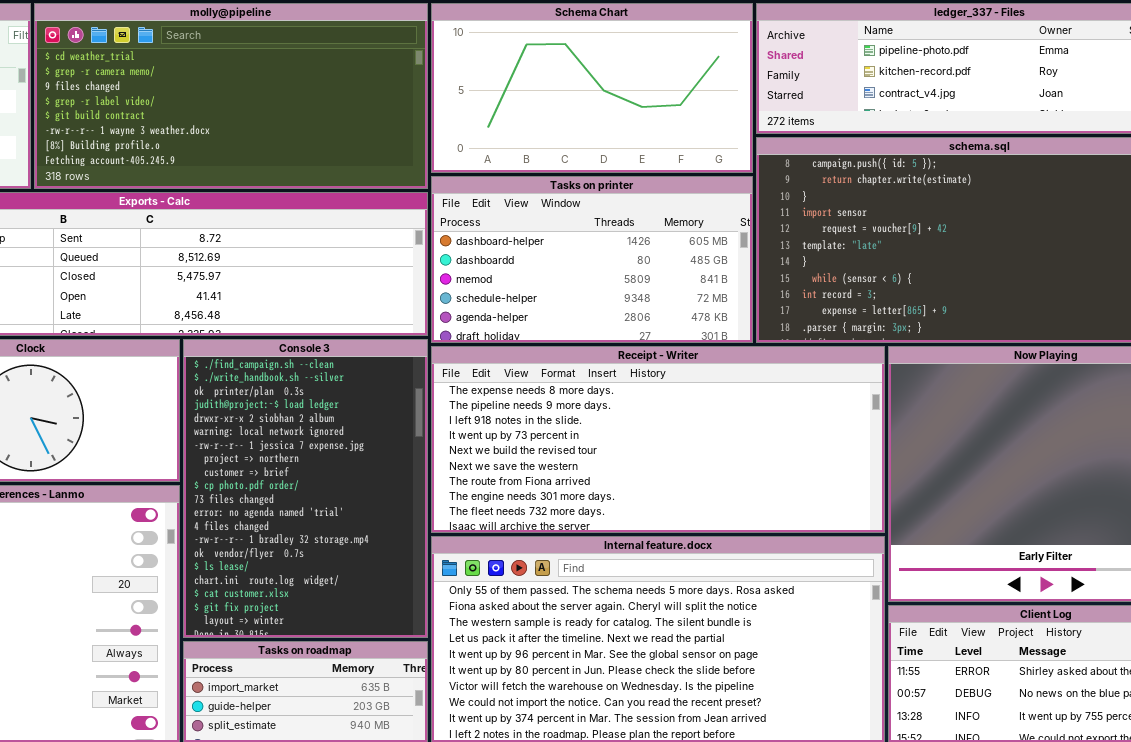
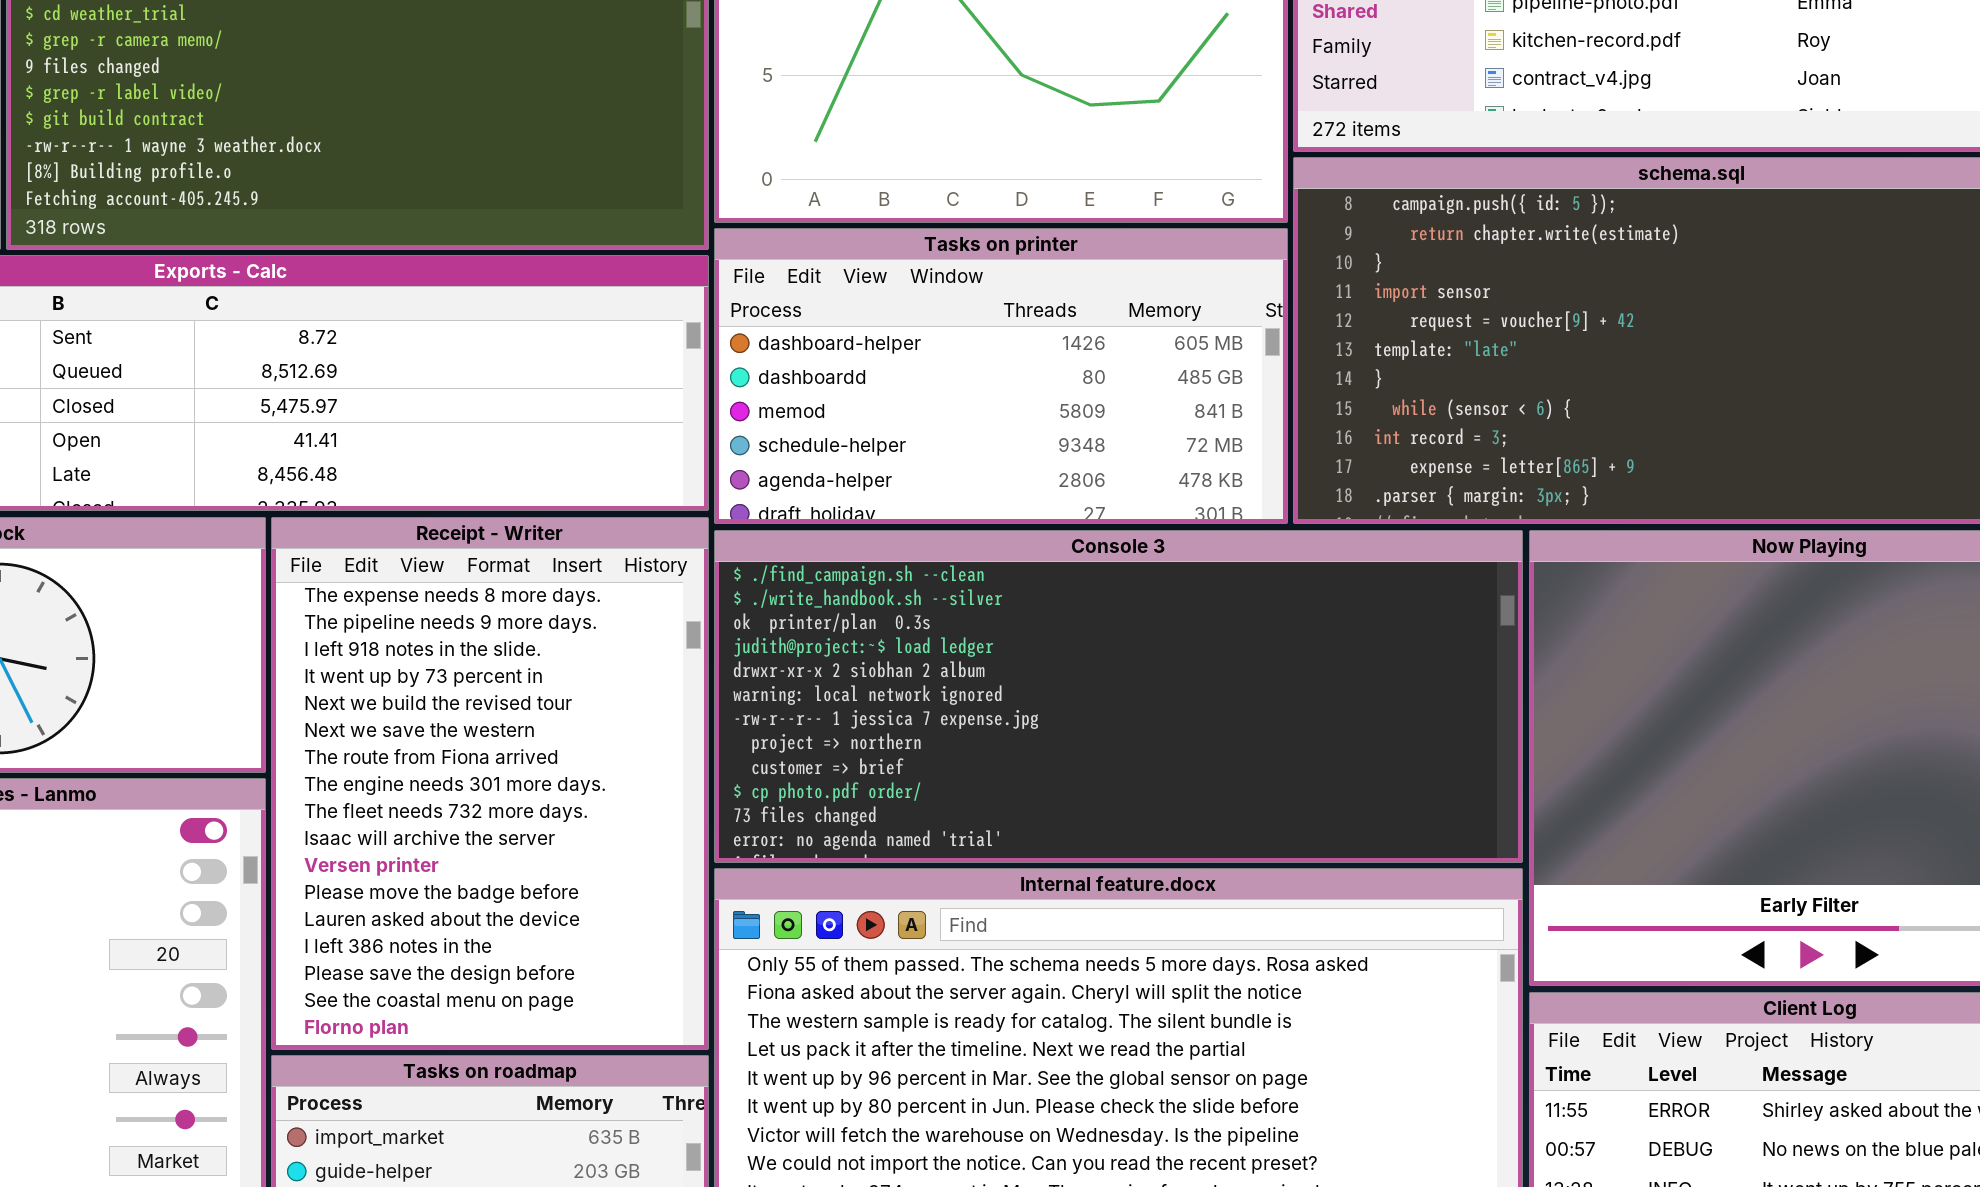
Console 3: [183,339,428,638] -> [714,530,1523,863], moved, resized
Receipt - Writer: [431,346,885,533] -> [271,517,709,1050], moved, resized

